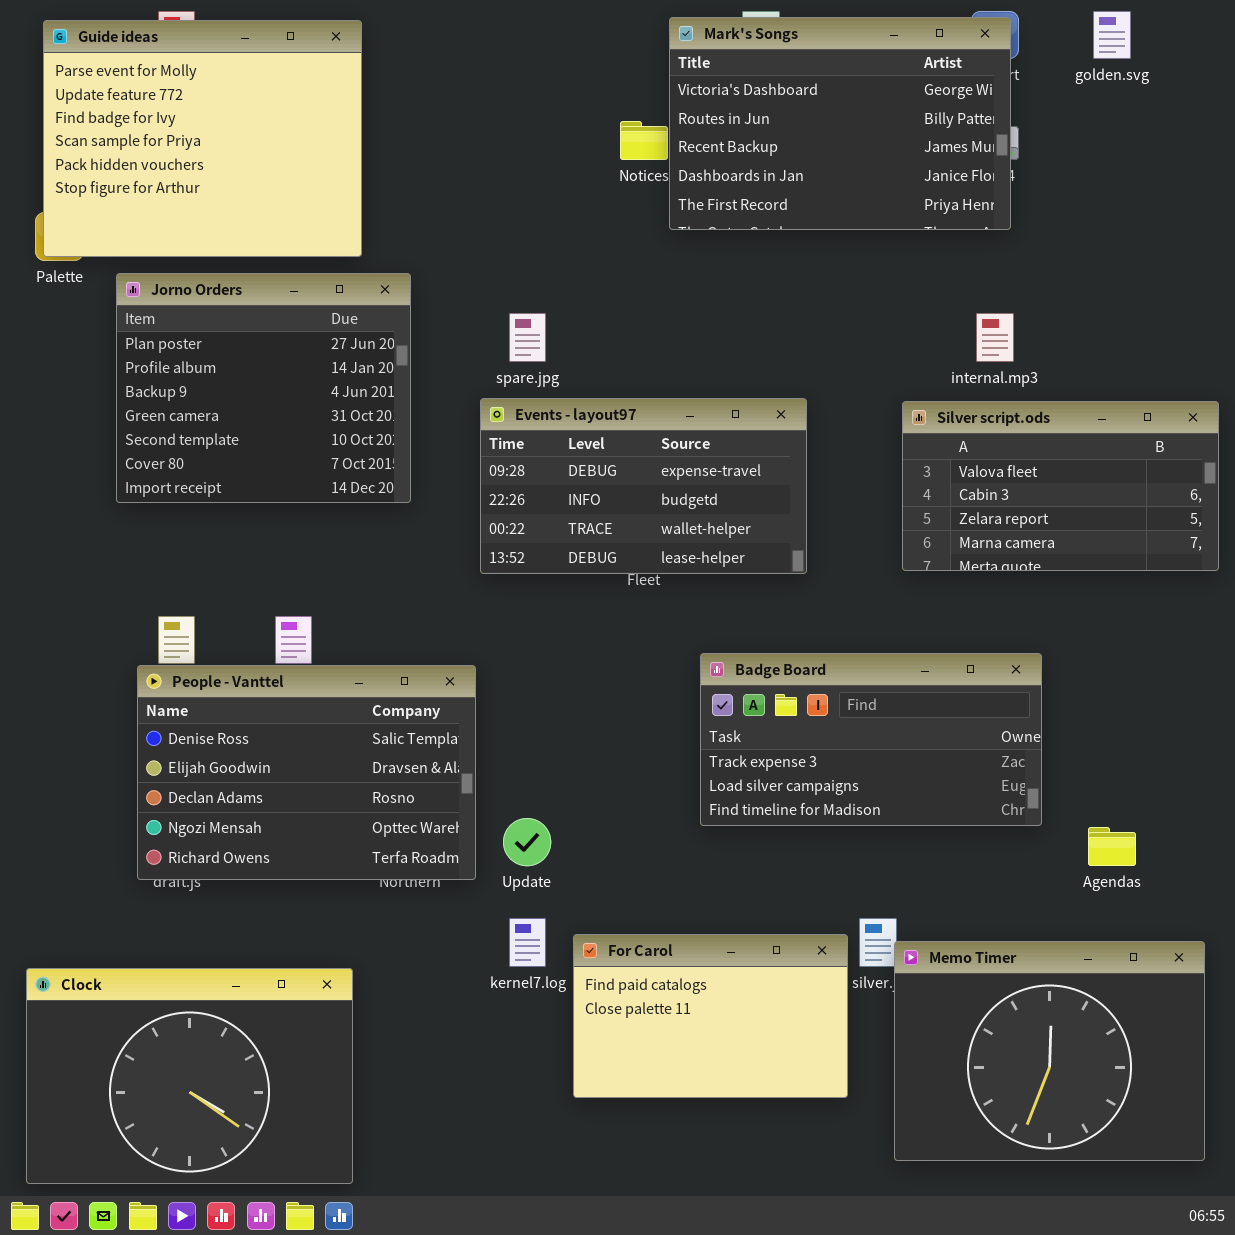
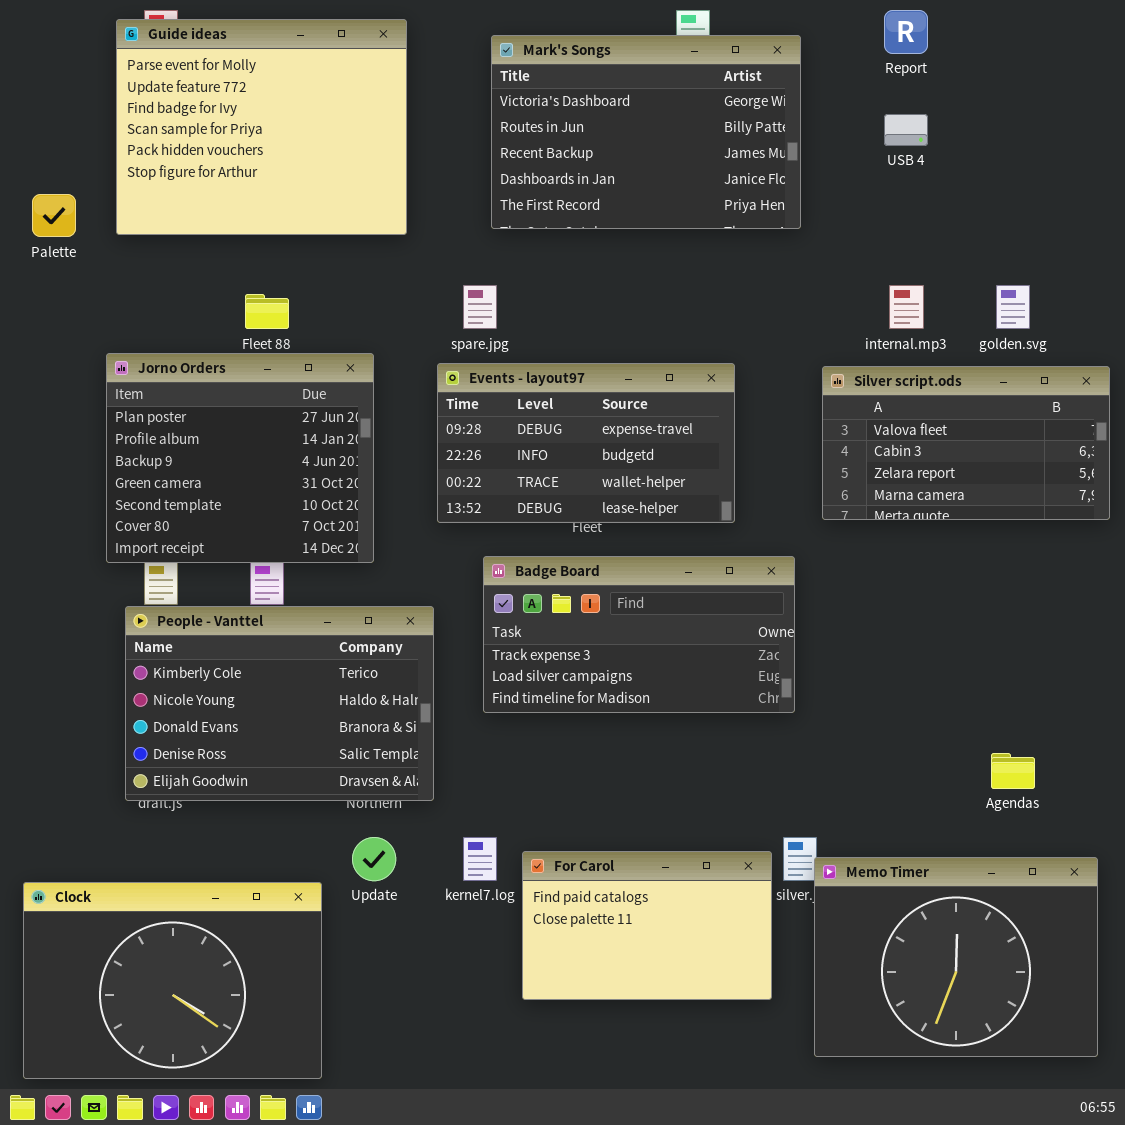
golden.svg: [1093,11,1131,59] -> [996,285,1030,329], moved
Mark's Songs: [669,17,1011,230] -> [491,35,801,229], moved
Guide ideas: [43,20,362,257] -> [116,19,407,235], moved
Jorno Orders: [116,273,411,503] -> [106,353,374,563], moved
Badge Board: [700,653,1042,826] -> [483,556,795,713], moved
People - Vanttel: [137,665,476,880] -> [125,606,434,801], scrolled up 3 rows
Update: [503,818,551,866] -> [352,837,396,881], moved

